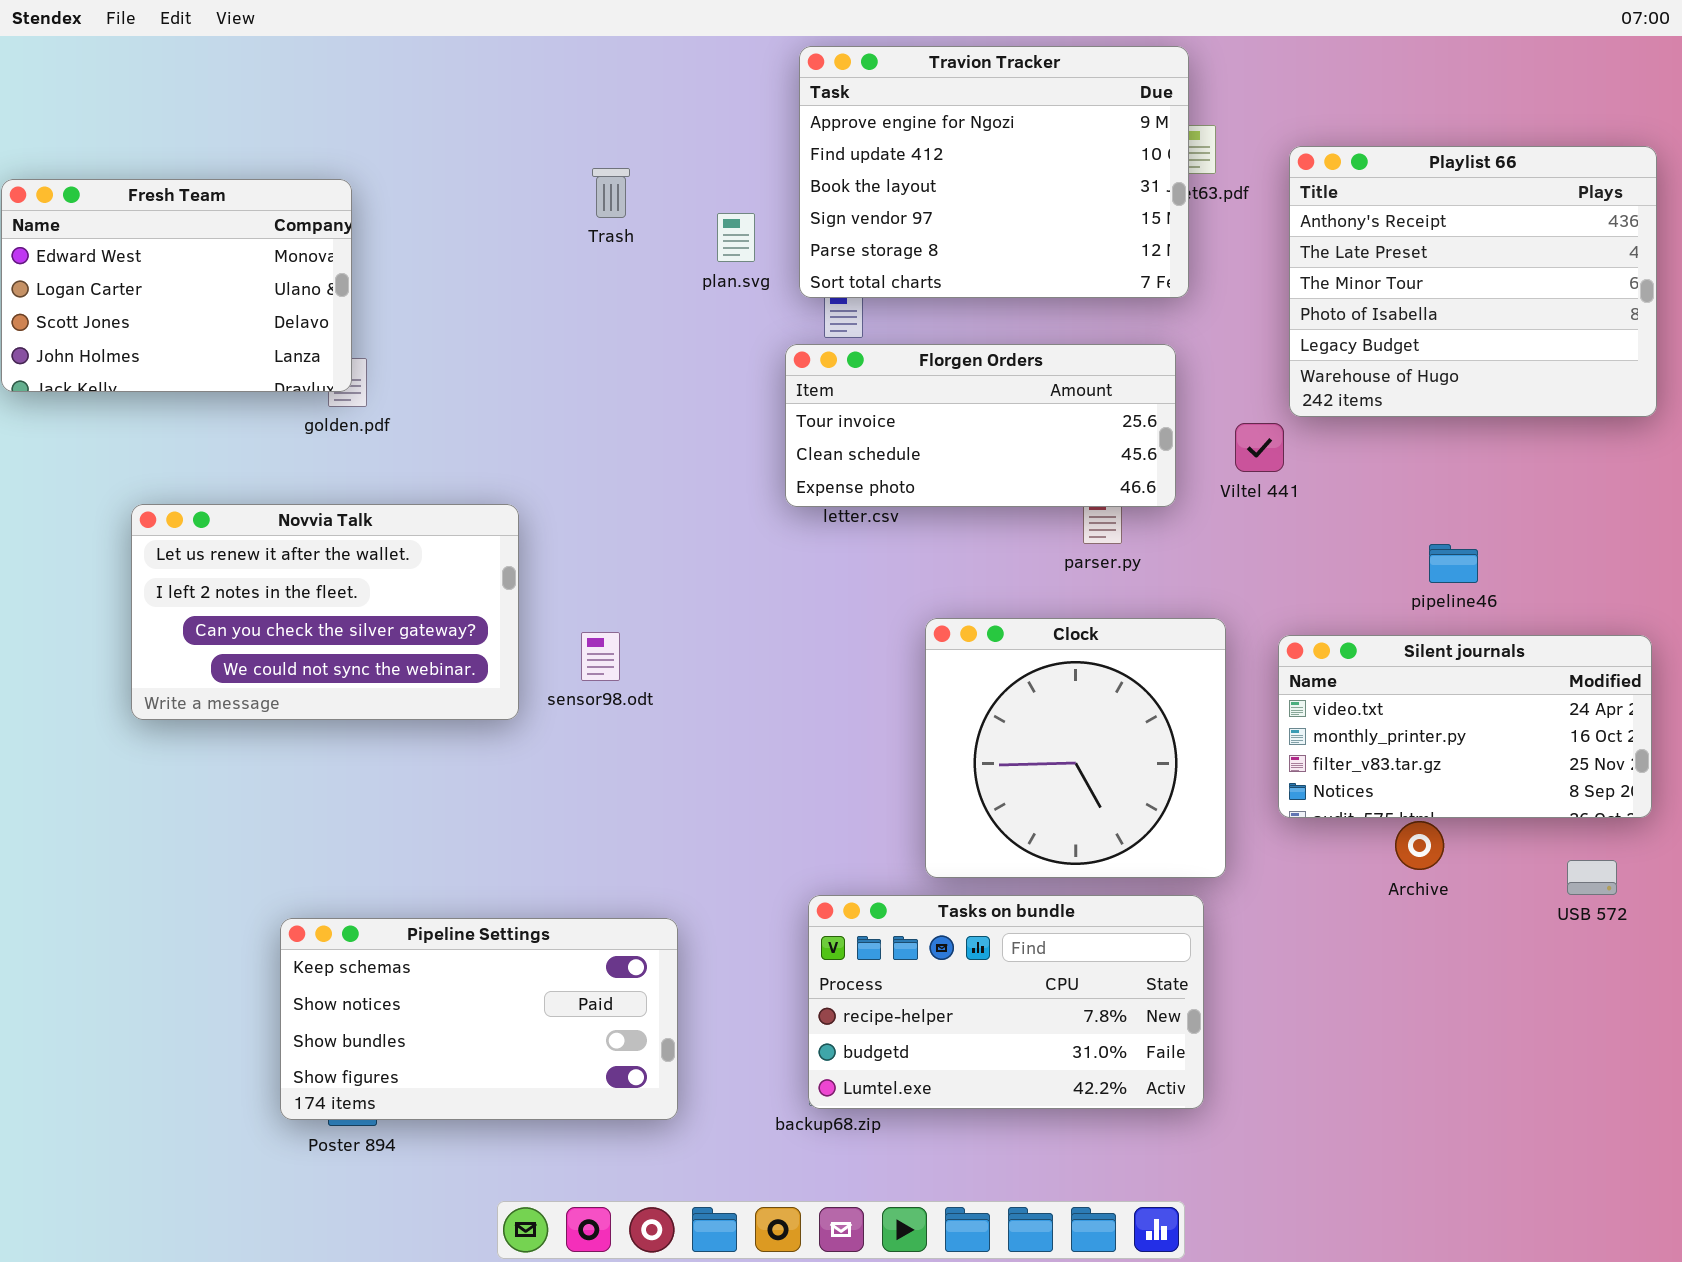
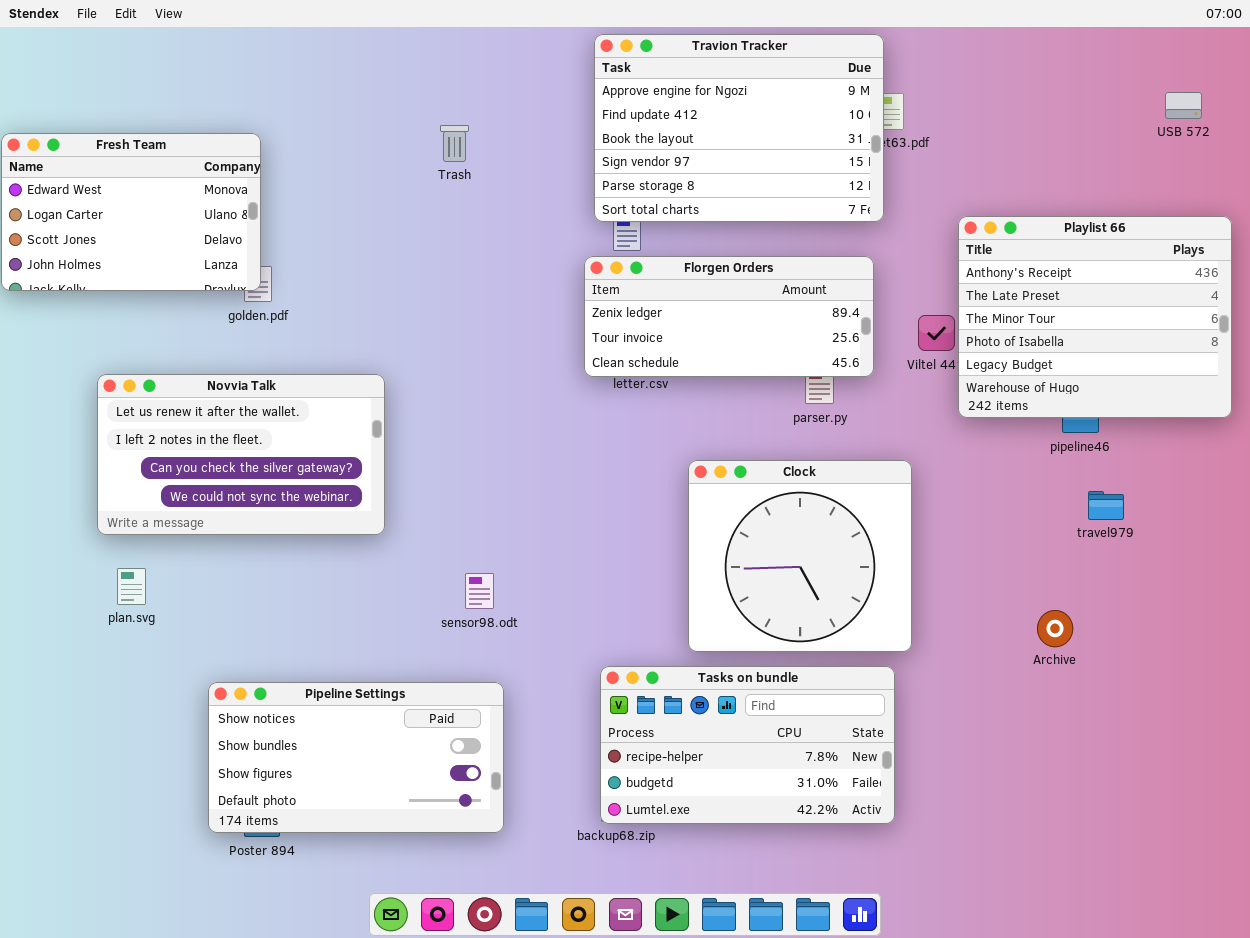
Playlist 66: [1289,146,1657,417] -> [958,216,1232,418], moved
plan.svg: [717,213,755,262] -> [117,568,146,605], moved
Florgen Orders: [785,344,1176,507] -> [584,256,874,377], scrolled up 1 row
sensor98.odt: [581,632,620,681] -> [465,573,494,609], moved
Silent journals: [1278,635,1652,818] -> none, closed
USB 572: [1567,860,1617,895] -> [1165,92,1202,119], moved
Pipeline Settings: [280,918,678,1120] -> [208,682,504,833], scrolled down 1 row

